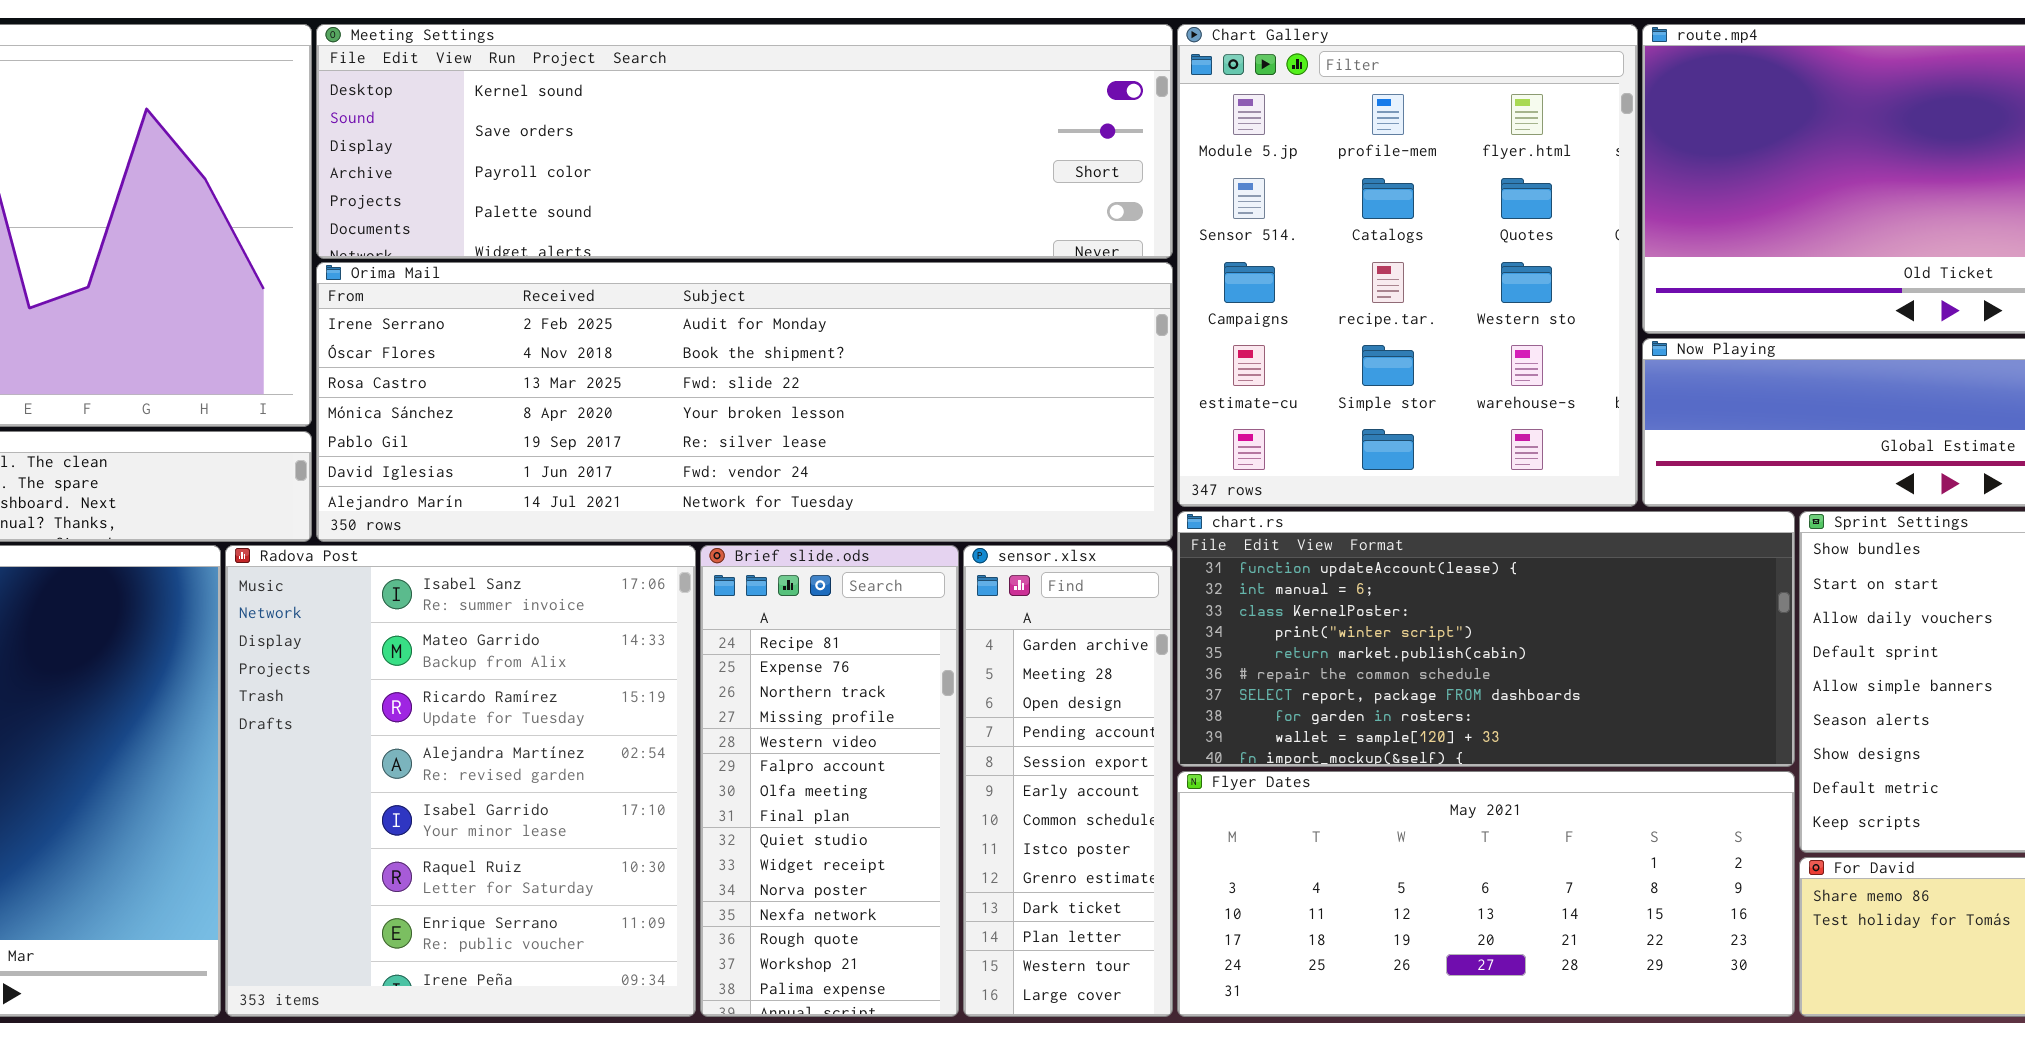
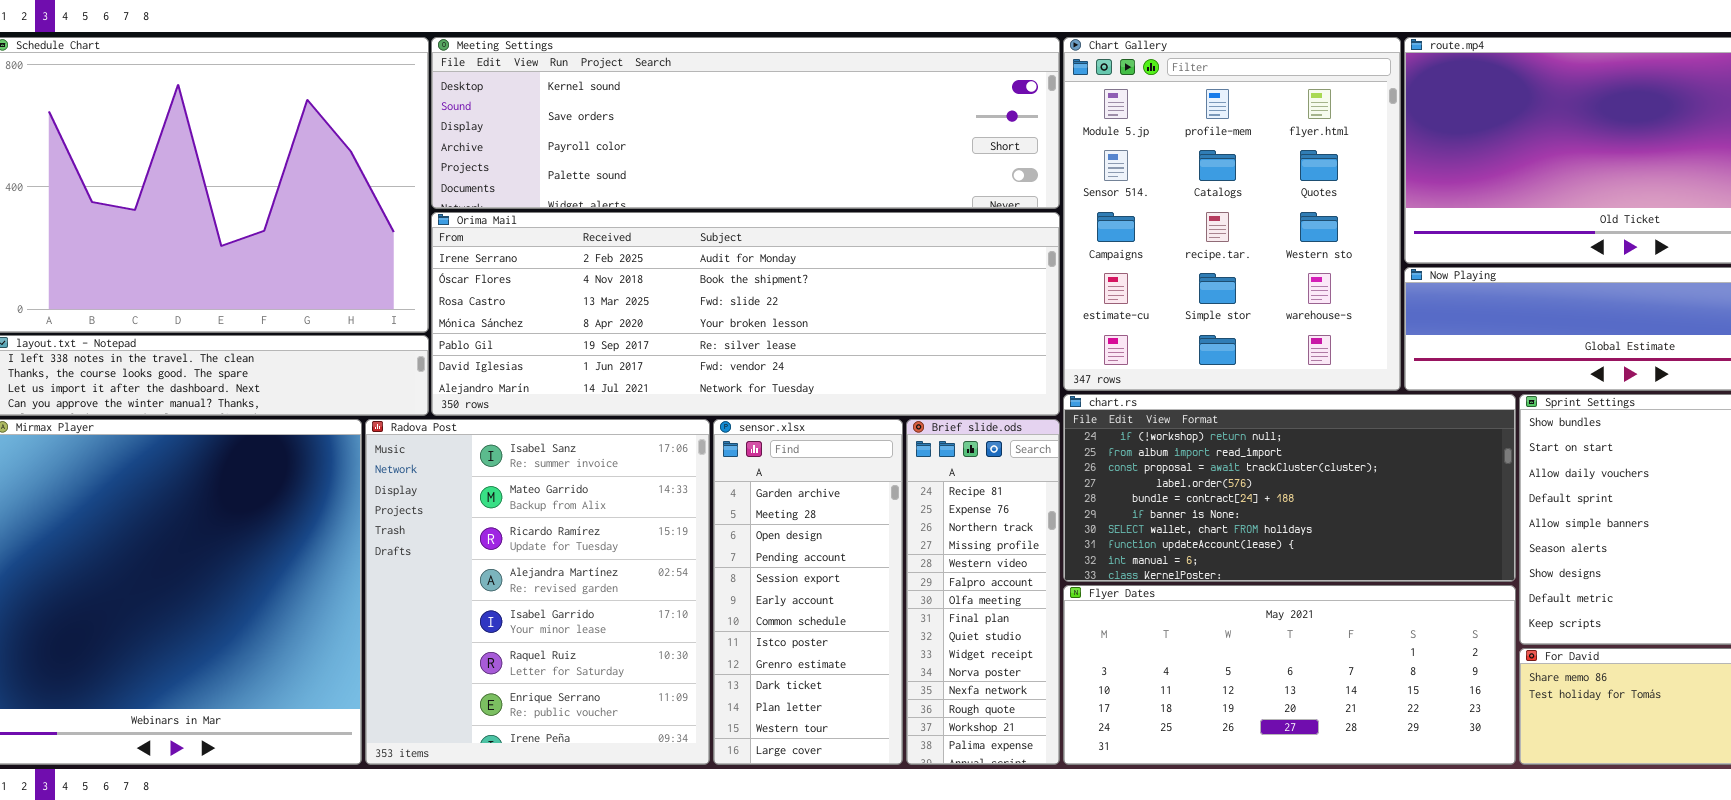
chart.rs: [1177,511,1795,767] -> [1063,394,1516,582], scrolled up 7 rows
Brief slide.ods: [700,545,959,1017] -> [906,419,1060,765], moved, resized
sensor.xlsx: [963,545,1173,1017] -> [713,419,903,765], moved, resized

